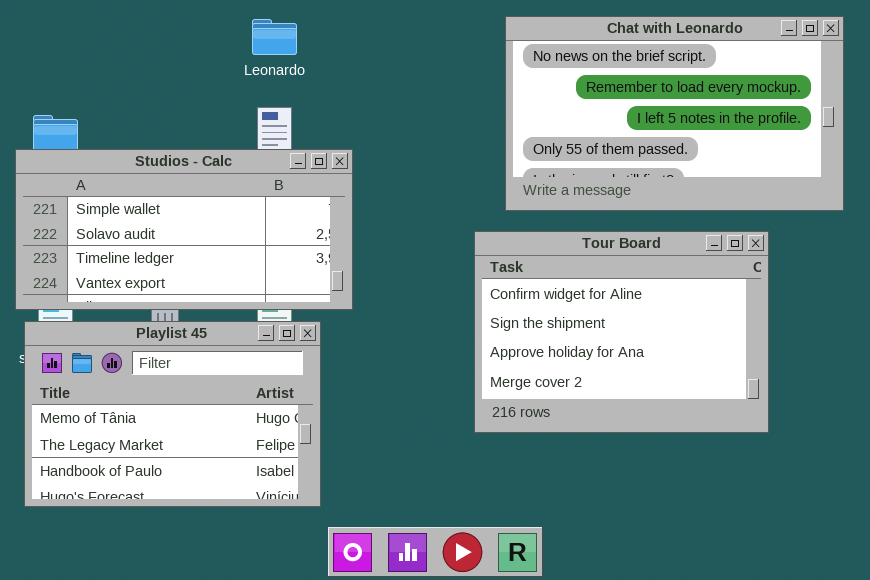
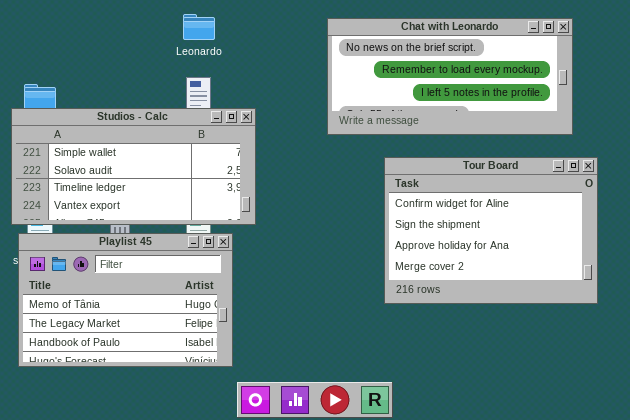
Chat with Leonardo: [505,16,844,211] -> [327,18,573,135], moved, resized
Tour Board: [474,231,769,433] -> [384,157,598,304], moved

